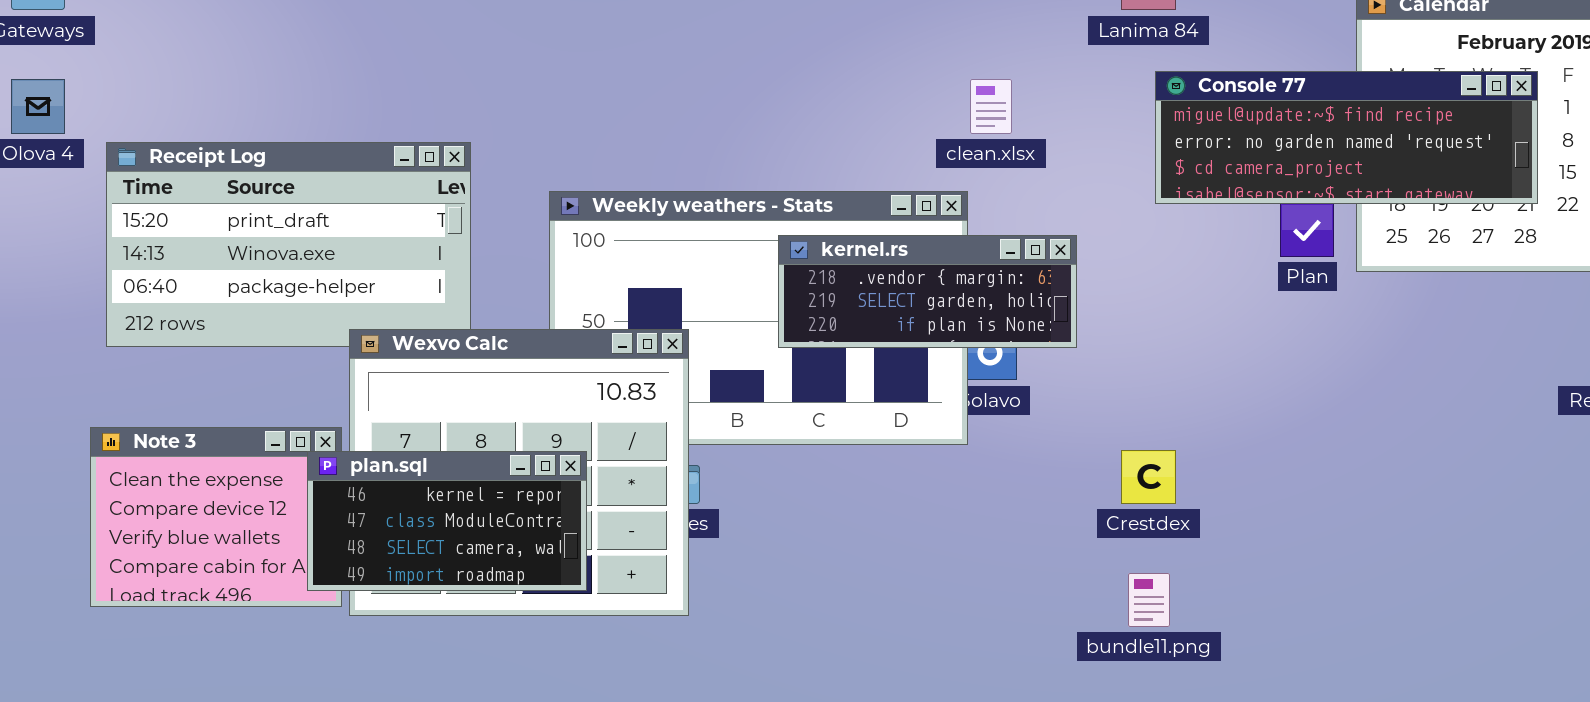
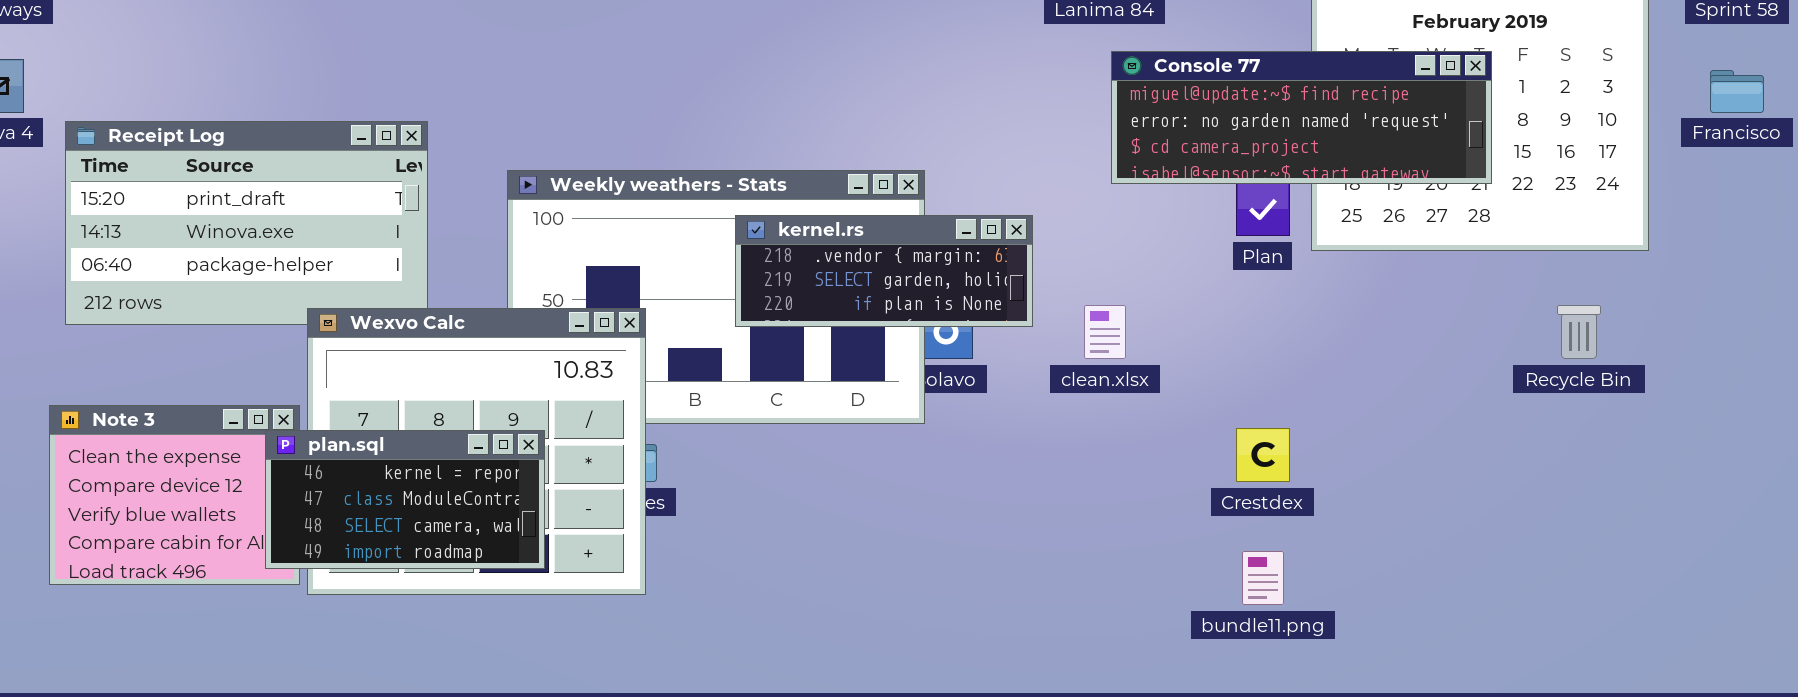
clean.xlsx: [970,79,1012,134] -> [1084,305,1126,359], moved
Crestdex: [1121,450,1176,504] -> [1236,428,1290,482], moved
bundle11.png: [1128,573,1170,627] -> [1242,551,1284,605], moved

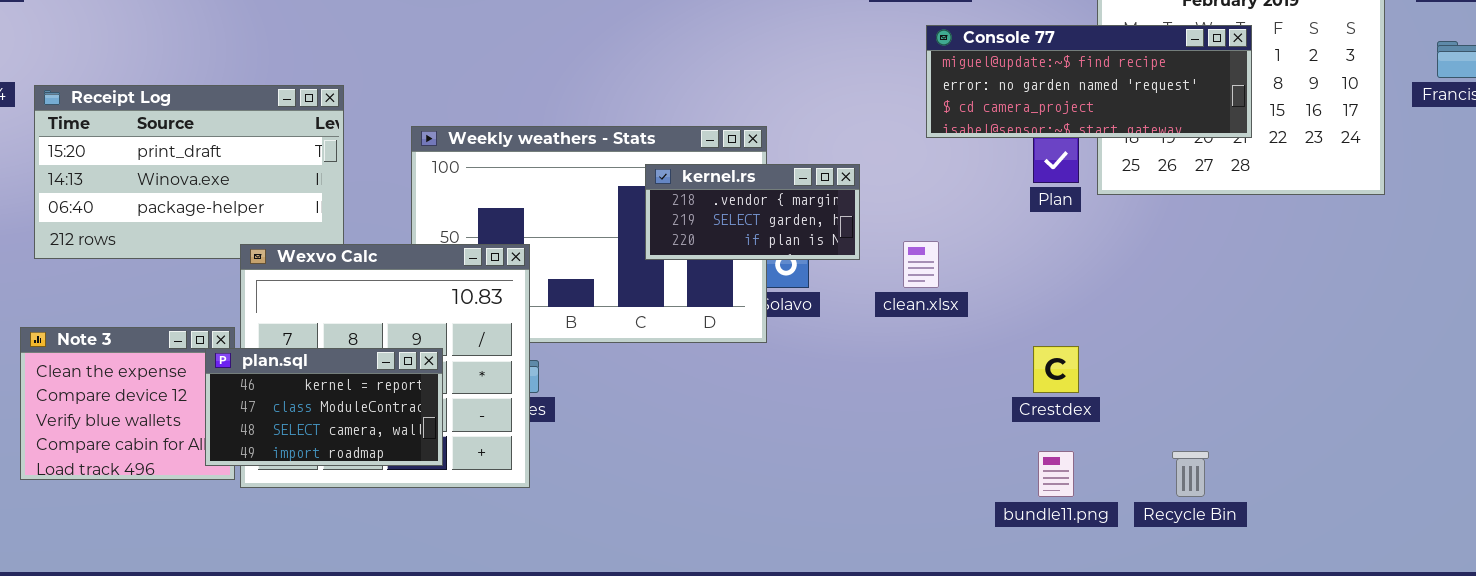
kernel.rs: [735,215,1033,327] -> [645,164,860,260], resized
Recycle Bin: [1557,305,1601,359] -> [1172,451,1209,497], moved

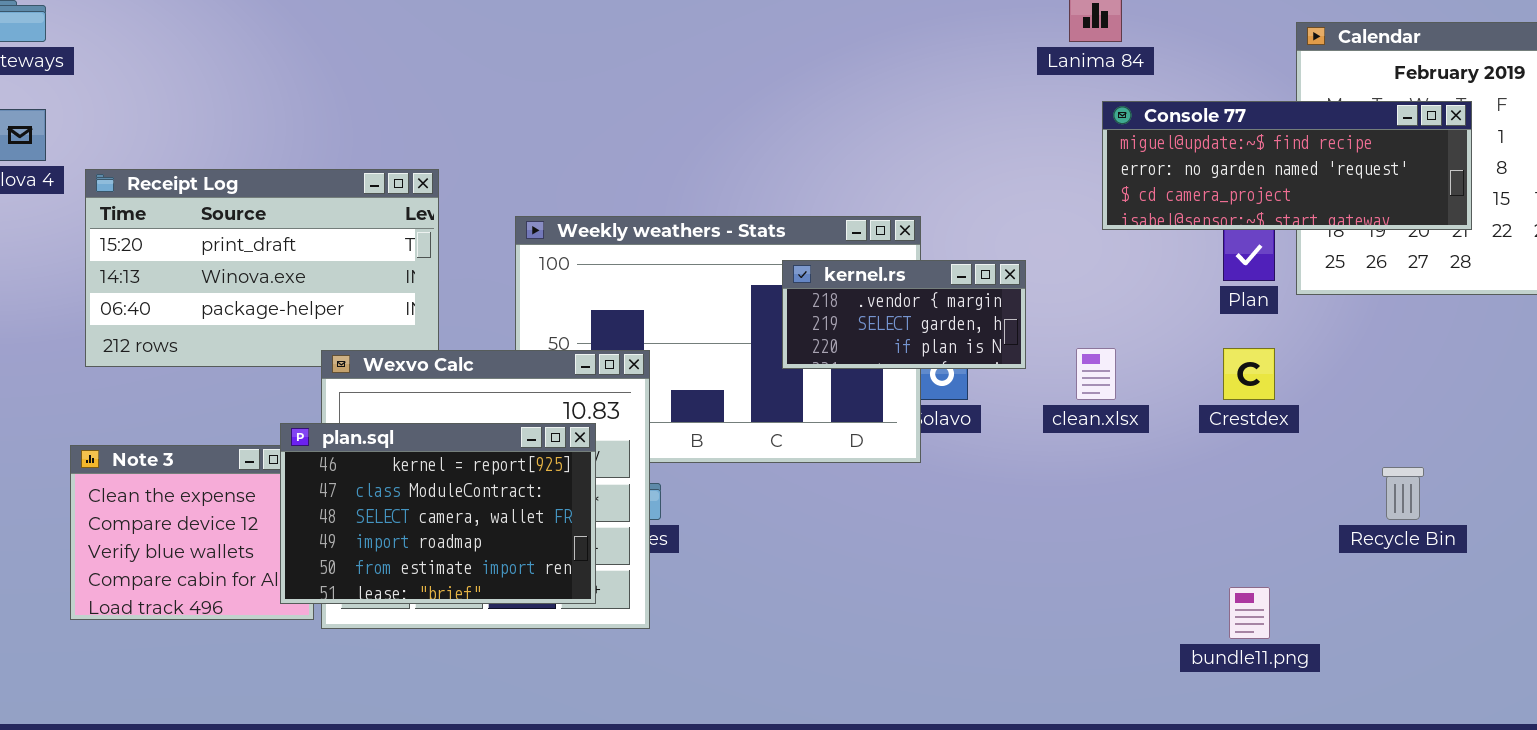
Crestdex: [1033,346,1079,393] -> [1223,348,1275,400], moved
plan.sql: [205,348,443,466] -> [280,423,596,604], resized
Recycle Bin: [1172,451,1209,497] -> [1382,467,1424,520], moved

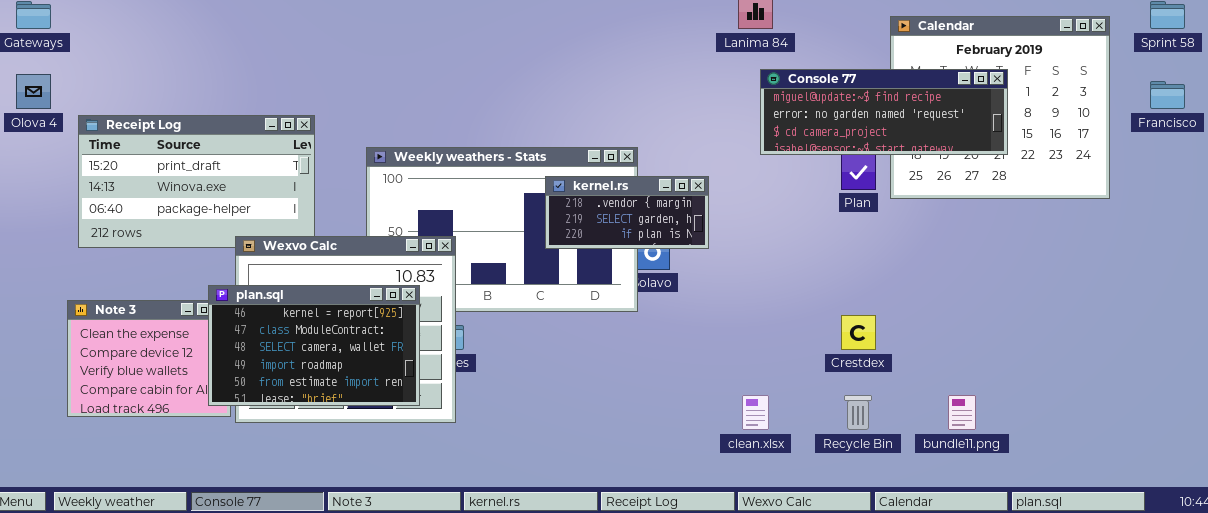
clean.xlsx: [1076,348,1116,400] -> [742,395,769,430], moved
Crestdex: [1223,348,1275,400] -> [841,315,876,350], moved
Recycle Bin: [1382,467,1424,520] -> [844,395,872,430], moved
bundle11.png: [1229,587,1270,639] -> [948,395,976,430], moved

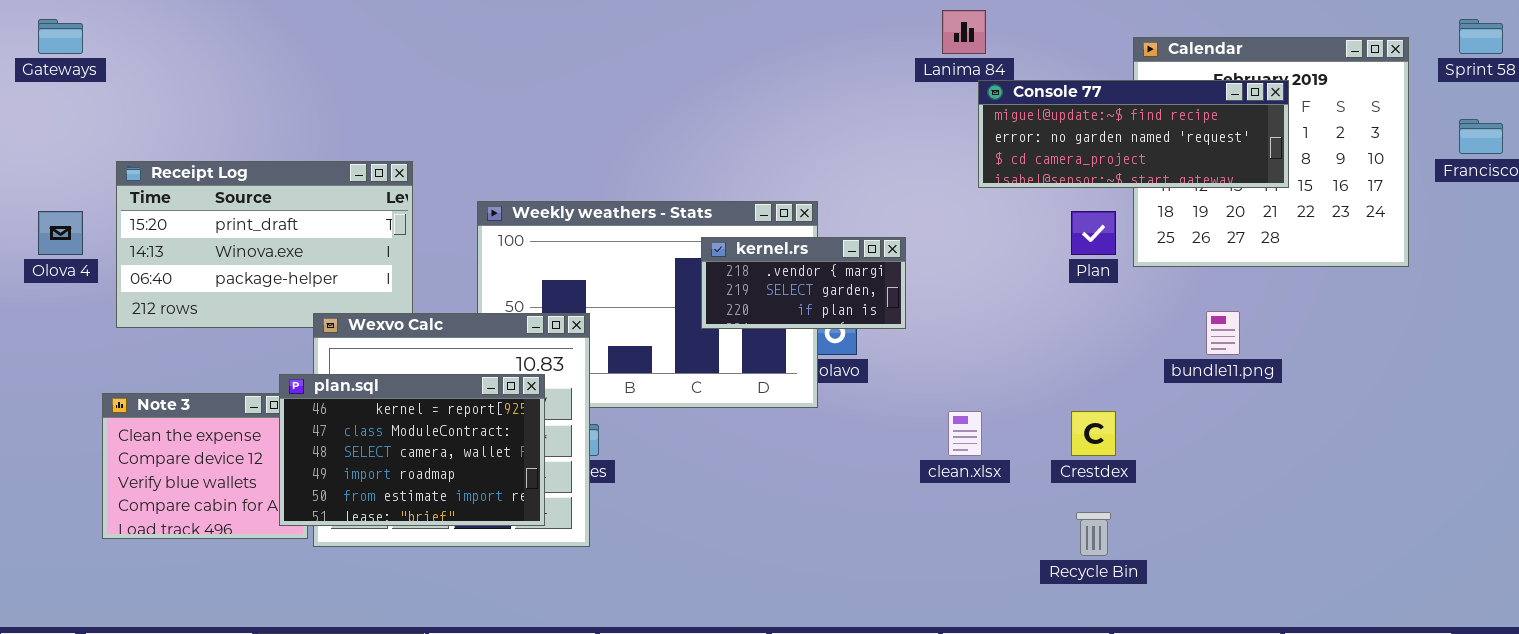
Console 77: [760,69,1008,155] -> [978,80,1289,188], moved
Olova 4: [16,74,51,109] -> [38,211,83,255], moved
clean.xlsx: [742,395,769,430] -> [948,411,982,456], moved
bundle11.png: [948,395,976,430] -> [1206,311,1240,355], moved

